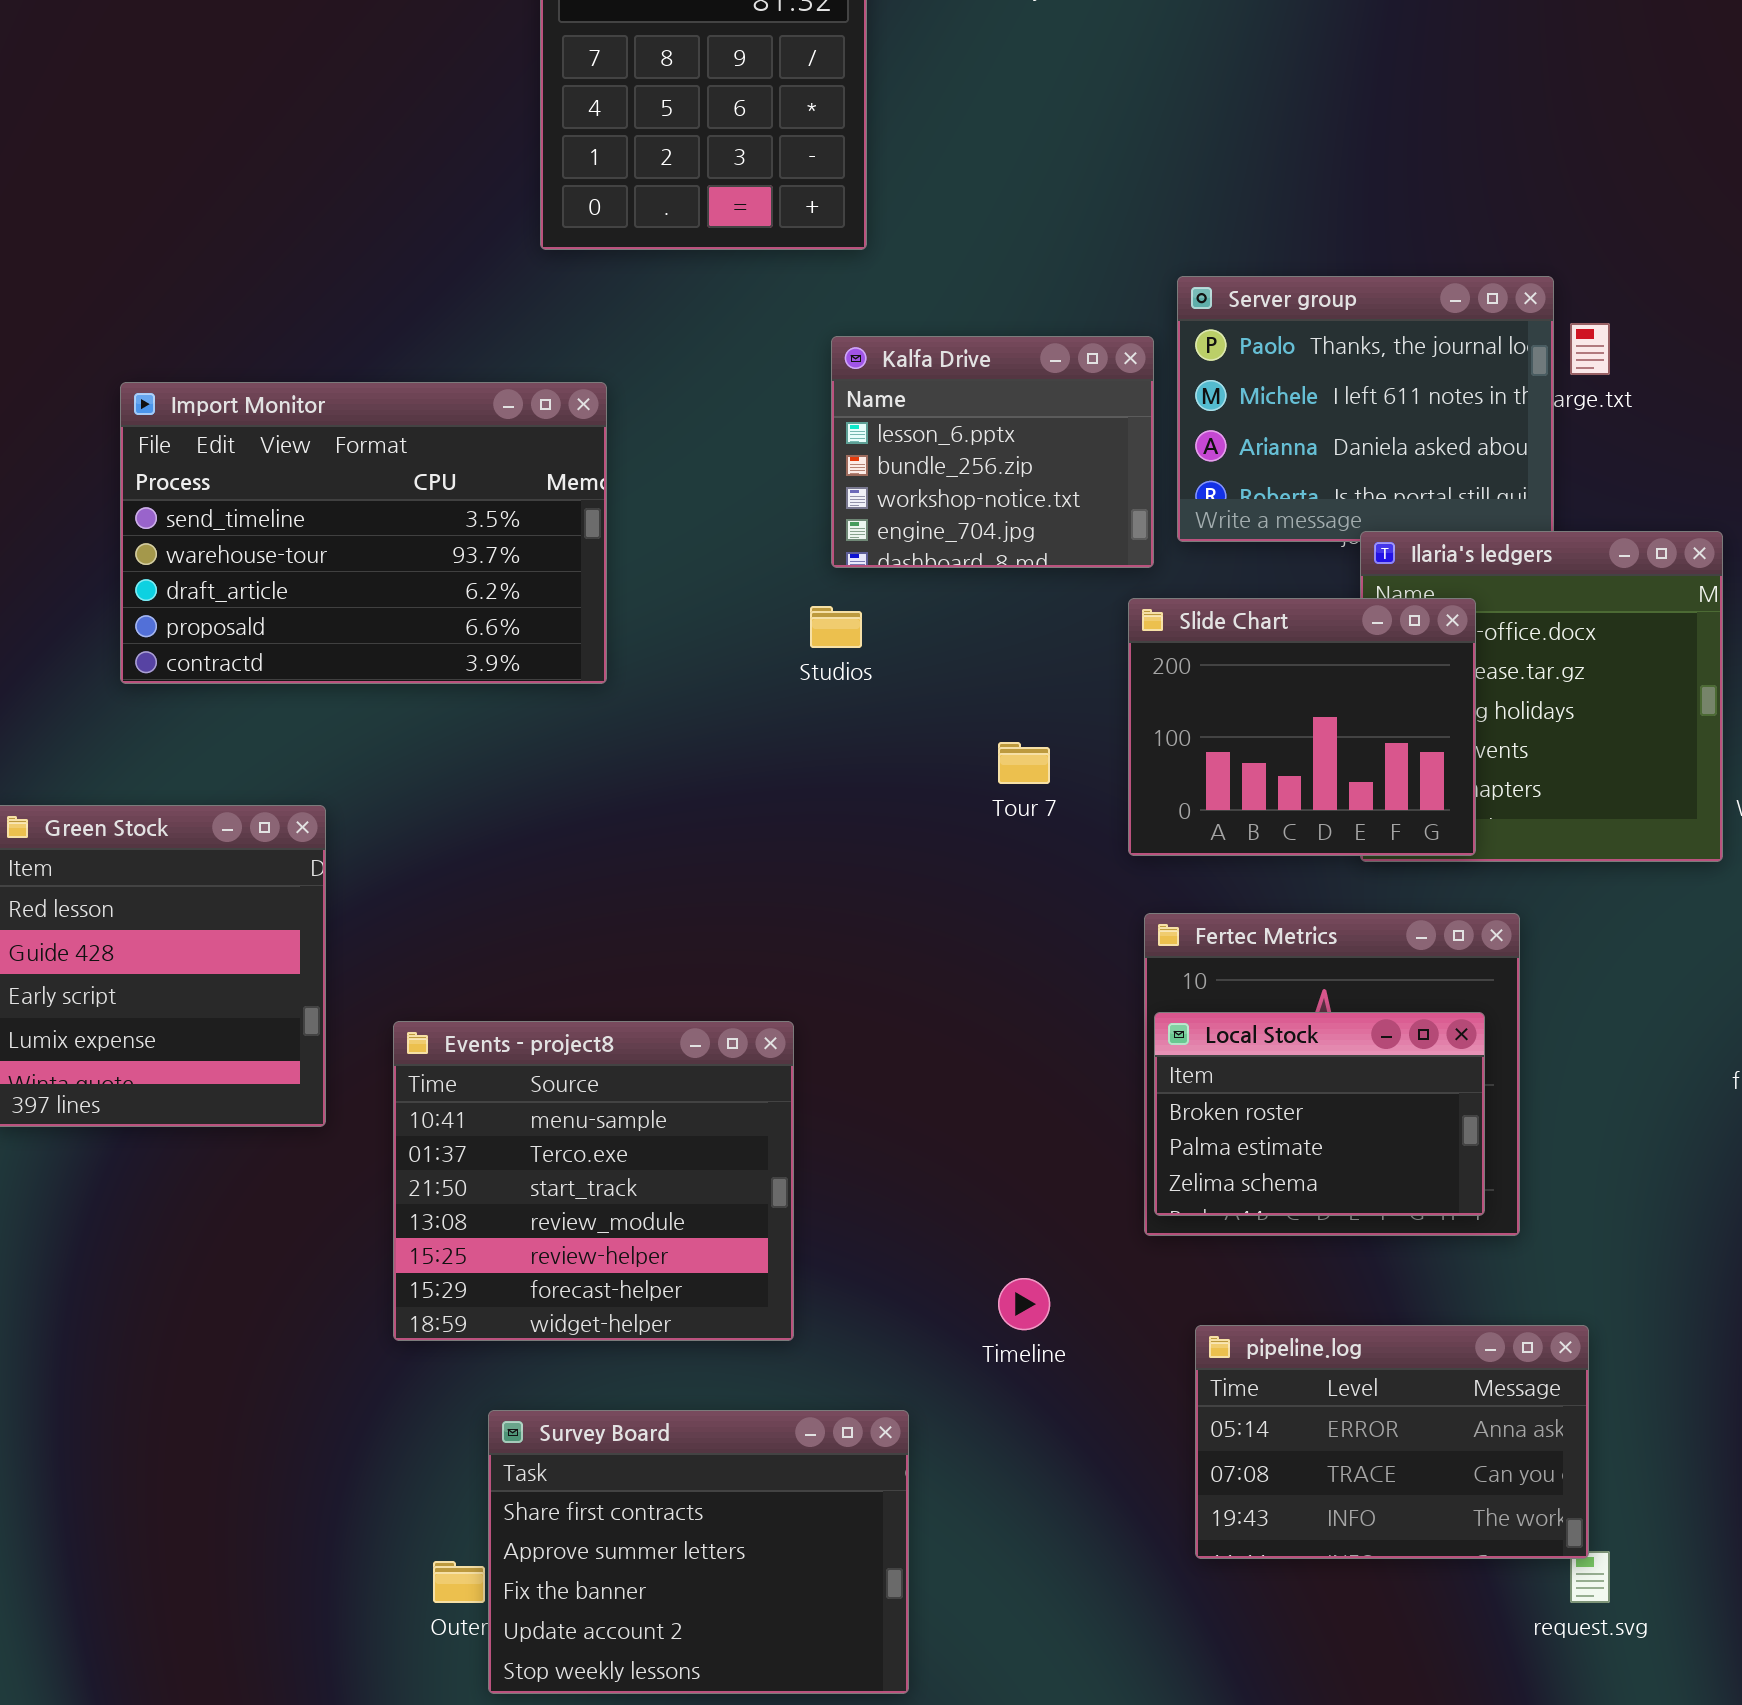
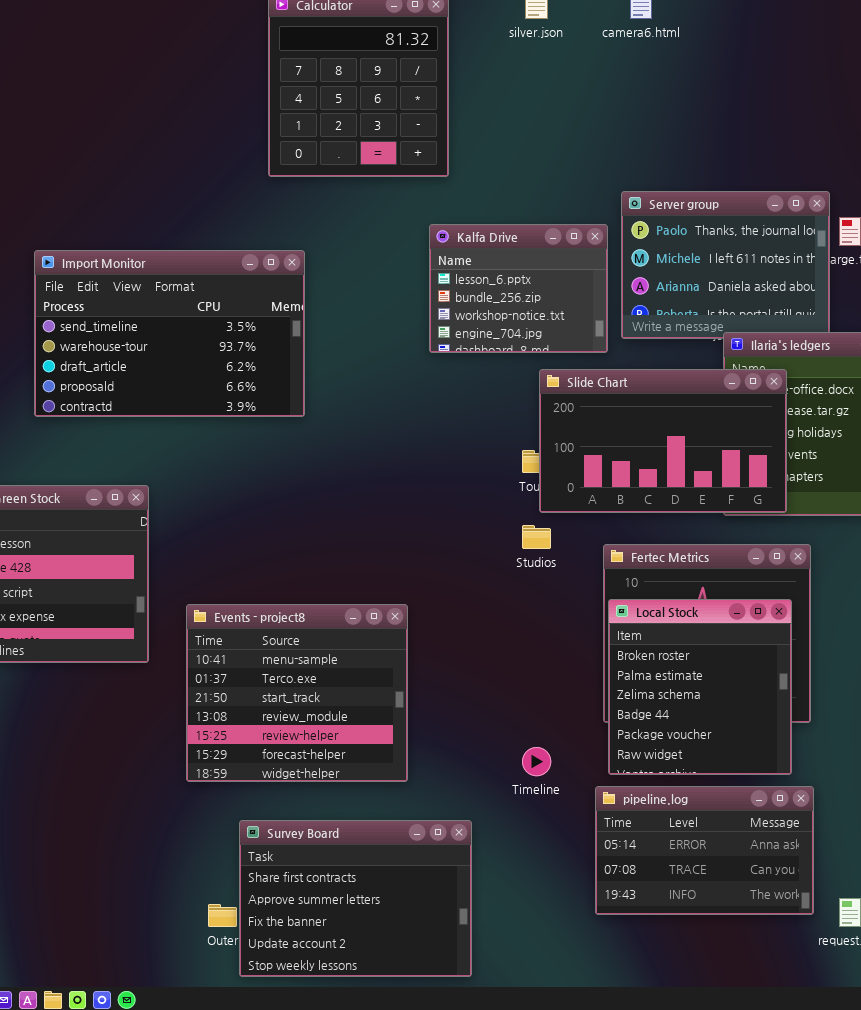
Slide Chart: [1128,598,1476,856] -> [539,369,787,513], resized
Studios: [810,606,862,648] -> [522,525,551,549], moved
Local Stock: [1154,1012,1485,1216] -> [608,599,792,775], resized
pipeline.log: [1195,1325,1589,1559] -> [595,786,814,915], moved

